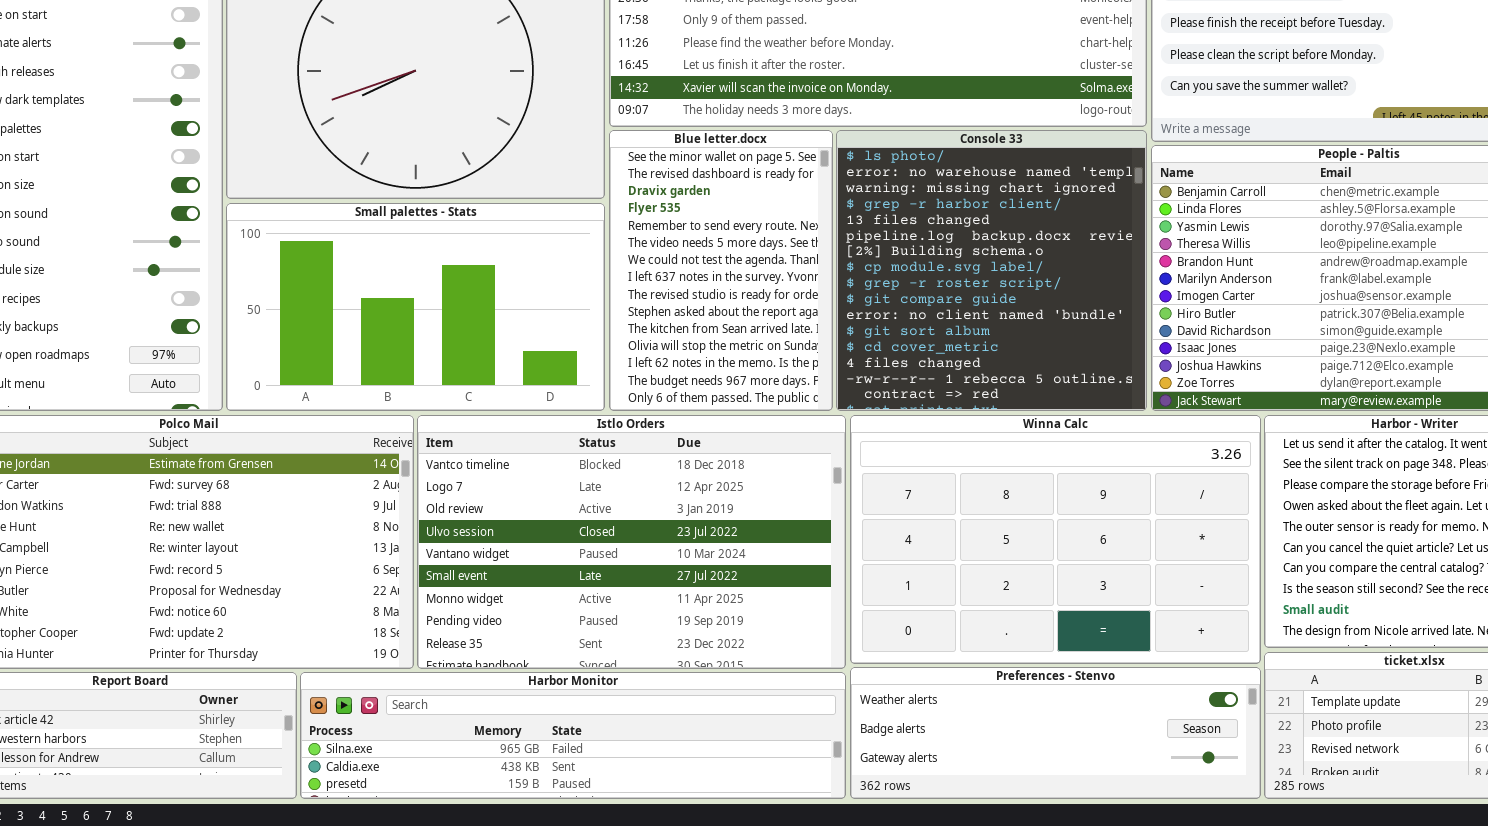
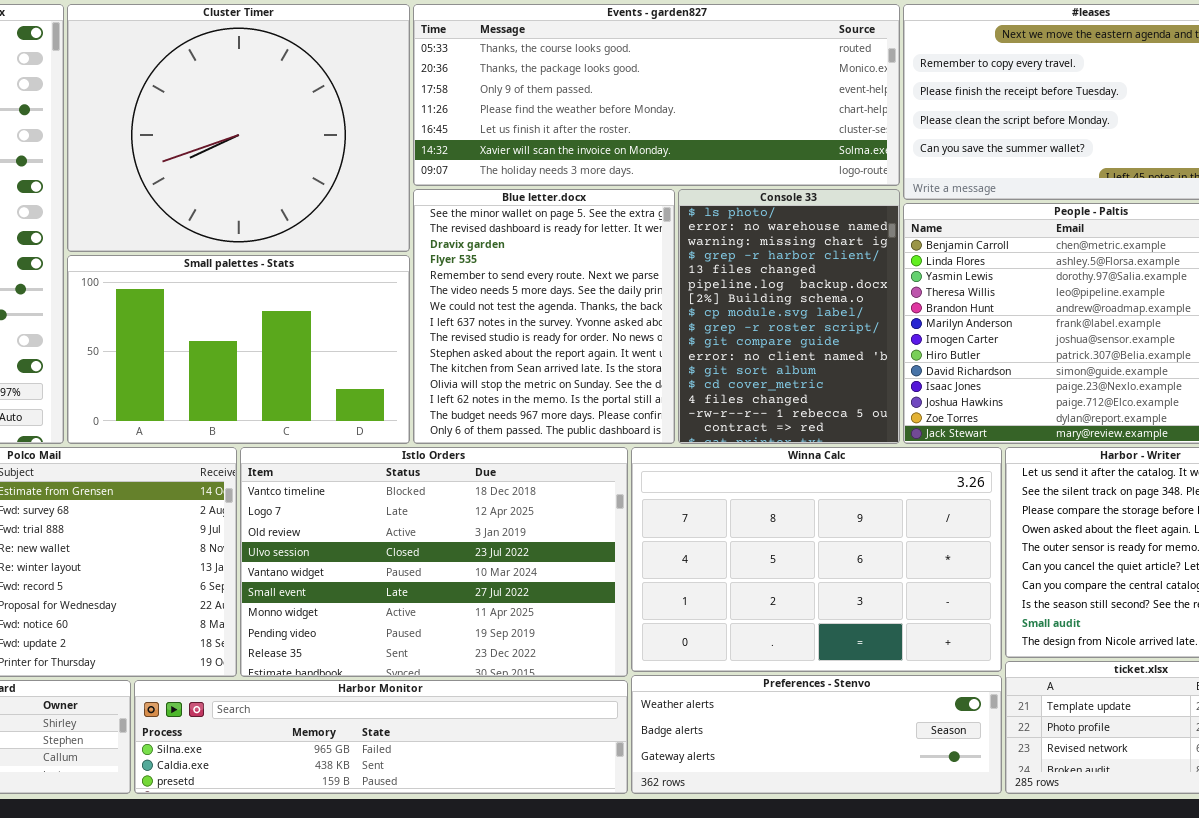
Blue letter.docx: [609,130,833,411] -> [413,189,675,444], resized
Console 33: [836,130,1147,411] -> [678,189,900,444], resized

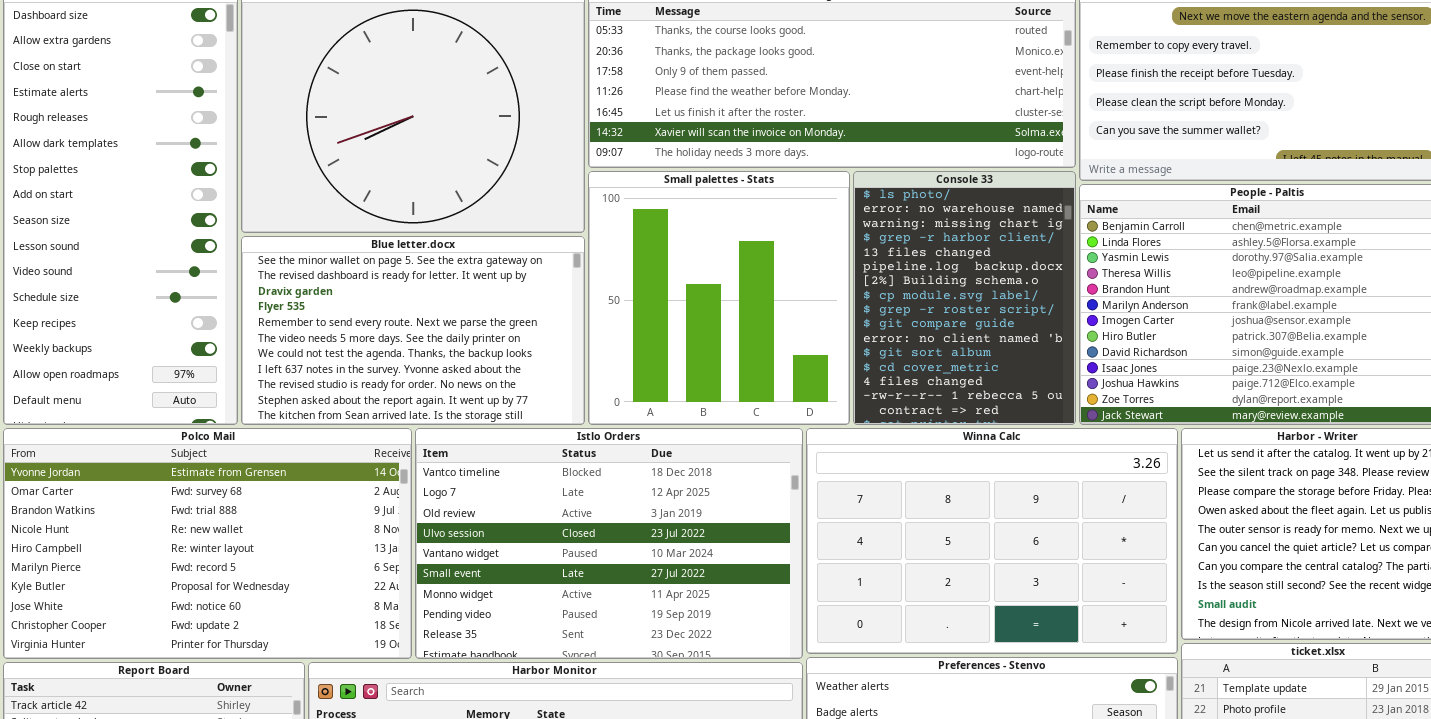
Blue letter.docx: [413,189,675,444] -> [241,236,585,425], moved, resized
Small palettes - Stats: [67,255,410,444] -> [588,171,850,425], moved, resized

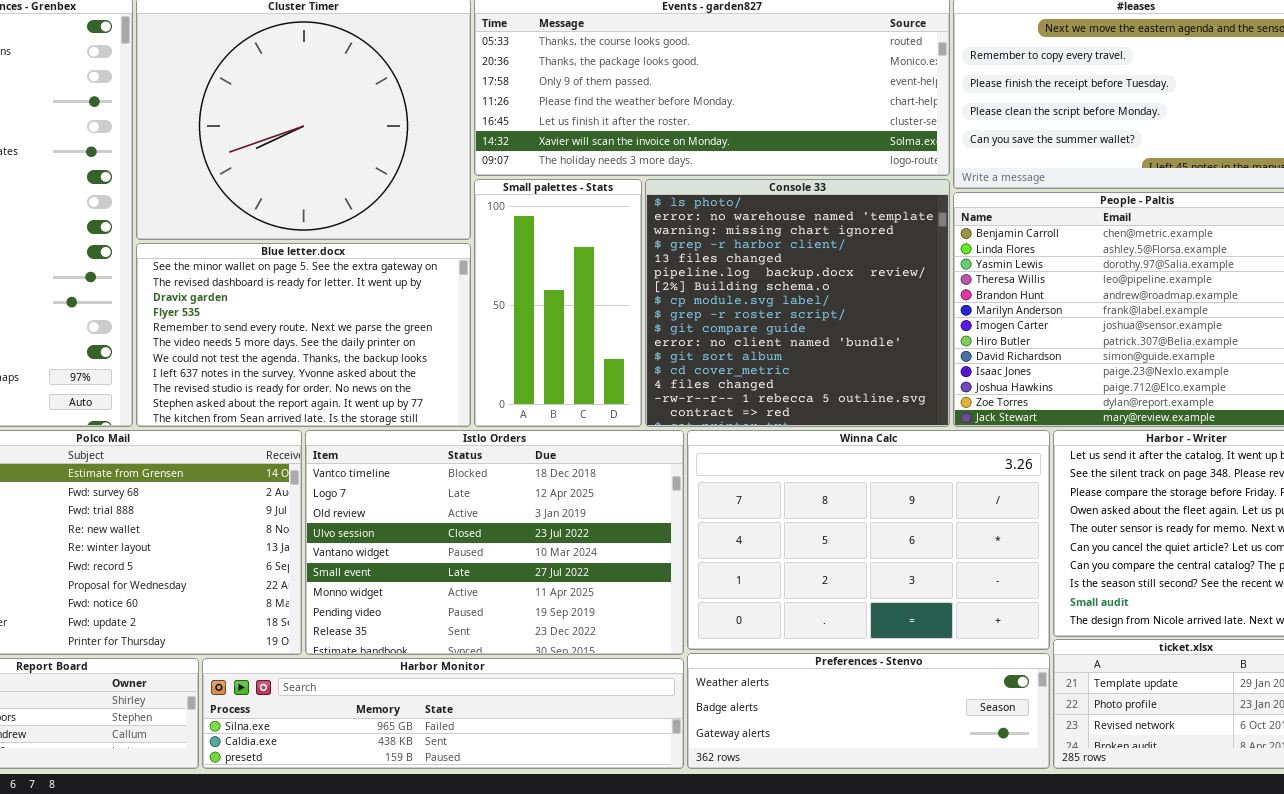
Small palettes - Stats: [588,171,850,425] -> [474,179,642,427], resized
Console 33: [853,171,1076,425] -> [645,179,950,427], resized

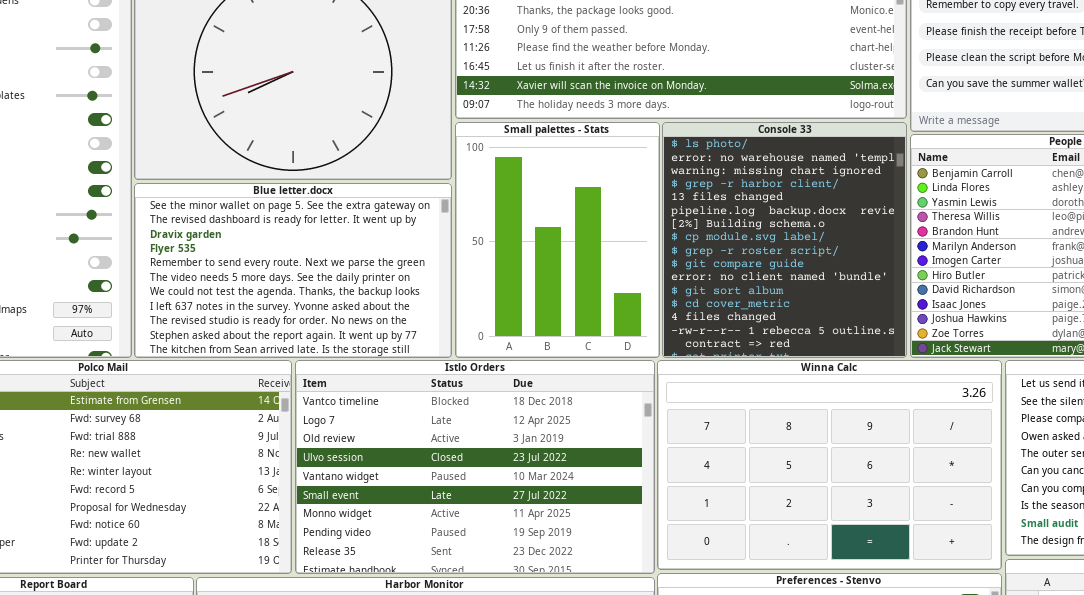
Small palettes - Stats: [474,179,642,427] -> [455,122,660,358], resized
Console 33: [645,179,950,427] -> [662,122,907,358], resized

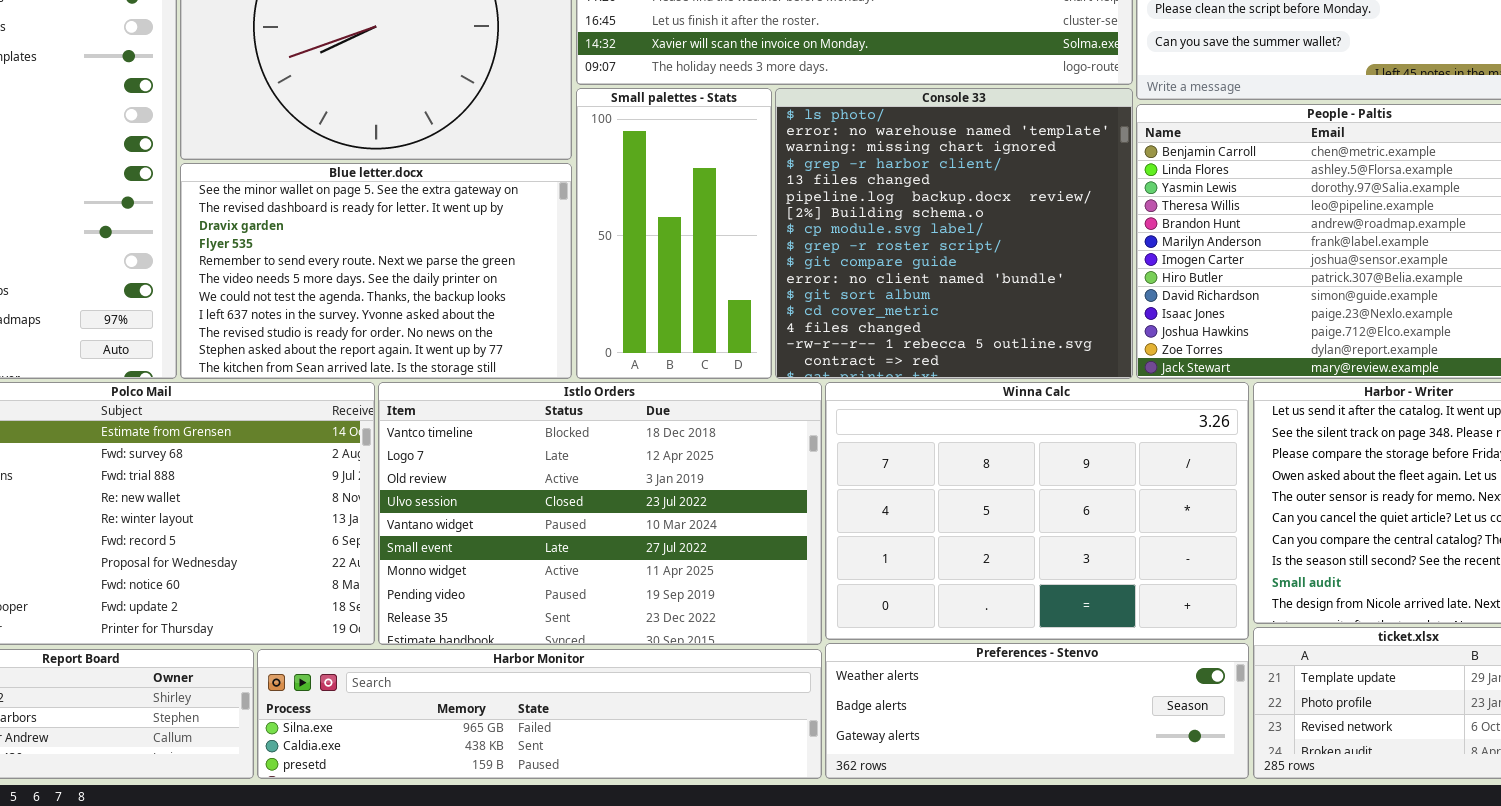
Small palettes - Stats: [455,122,660,358] -> [576,88,772,379], resized
Console 33: [662,122,907,358] -> [775,88,1133,379], resized

